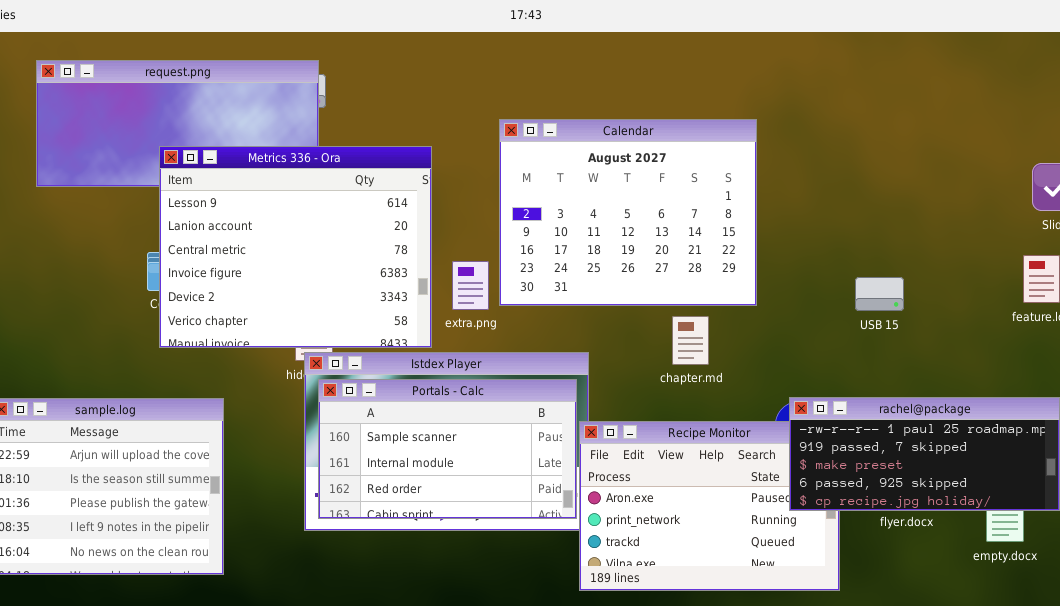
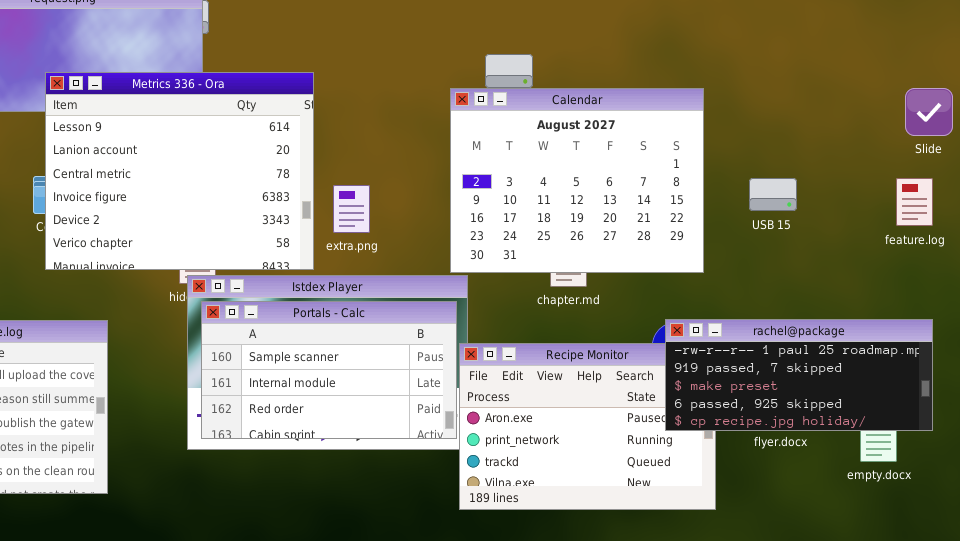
Calendar: [499,119,757,306] -> [450,88,704,273], moved
USB 15: [855,277,904,311] -> [749,178,797,211], moved

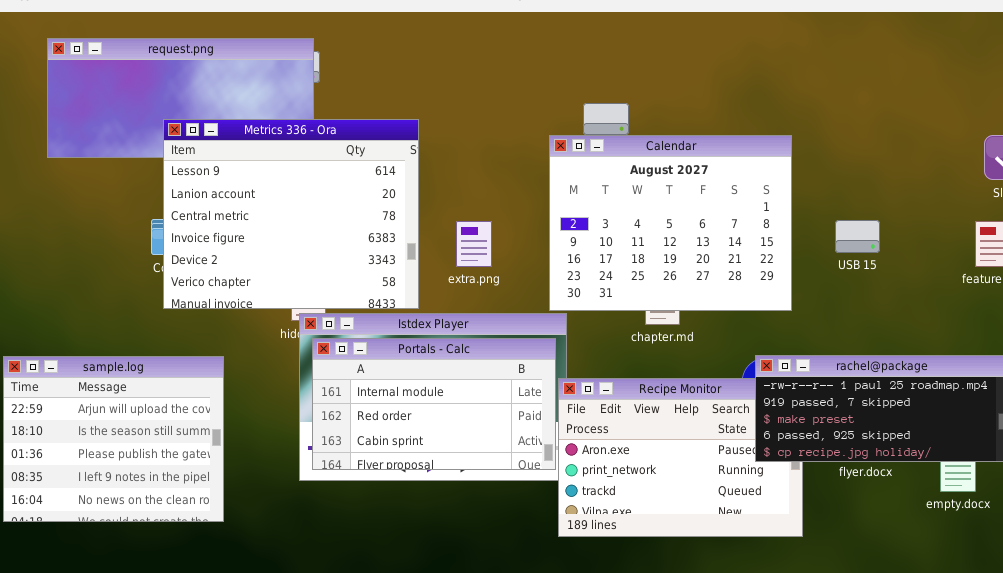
extra.png: [333,185,370,233] -> [456,221,492,267], moved
Portals - Calc: [201,301,457,439] -> [312,338,556,470], scrolled down 1 row

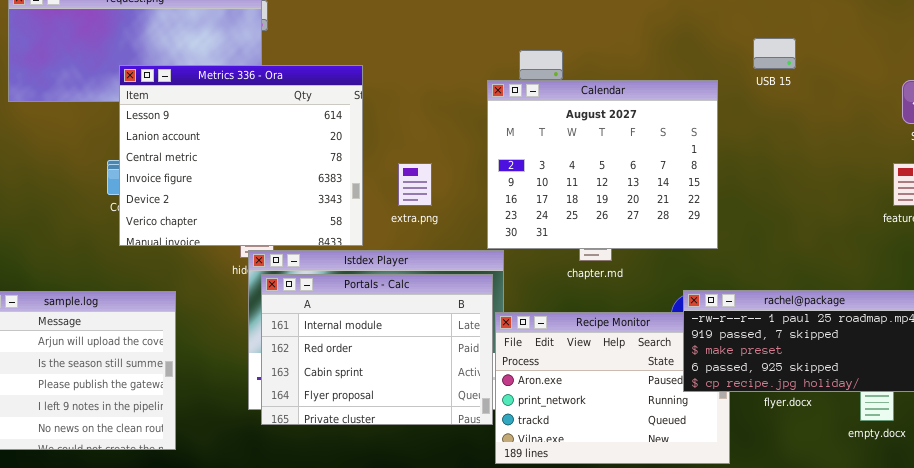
USB 15: [835,220,880,253] -> [753,38,796,69], moved
Portals - Calc: [312,338,556,470] -> [261,274,493,425], resized

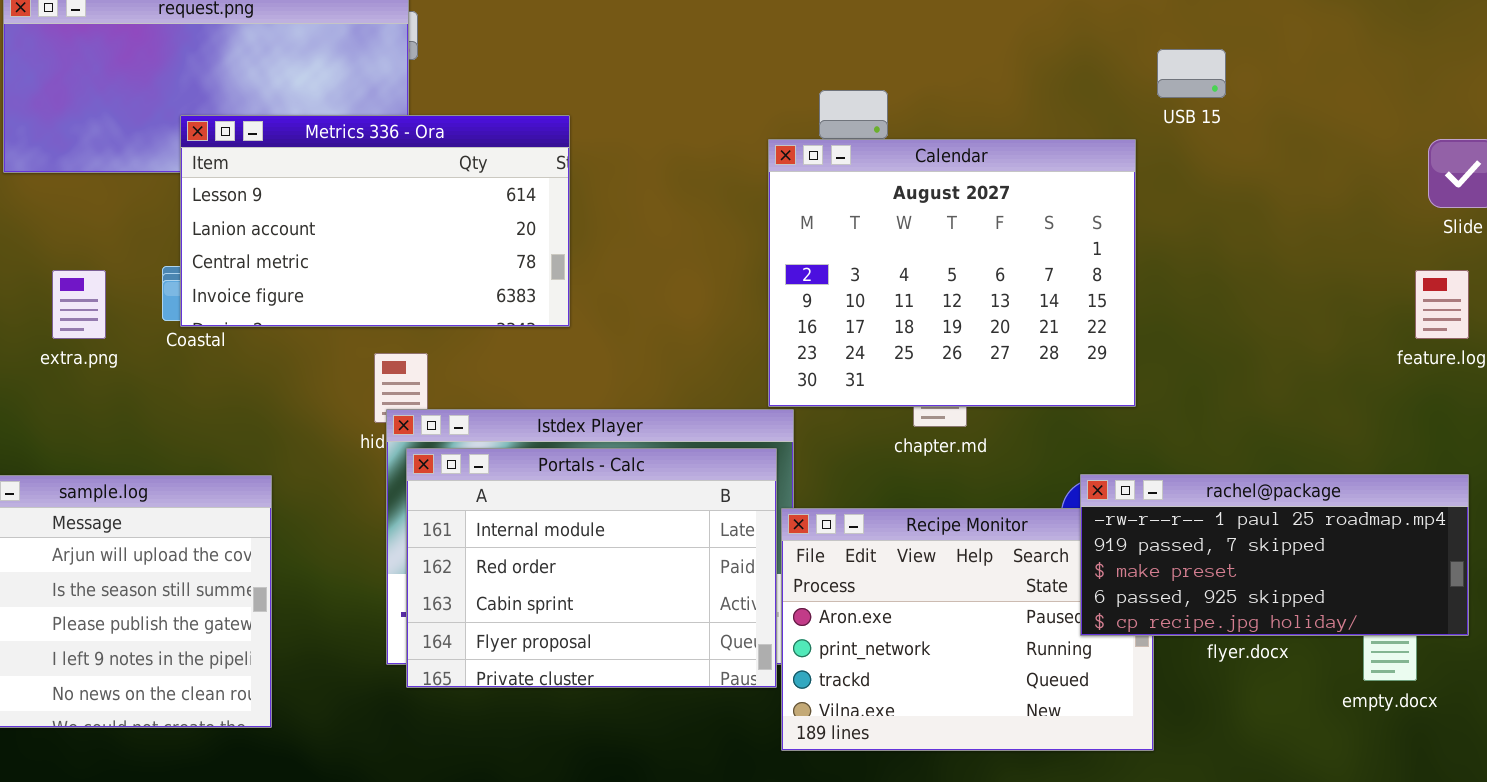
USB 15: [753,38,796,69] -> [1157,49,1226,98], moved
Metrics 336 - Ora: [119,65,363,246] -> [180,115,570,327], resized
extra.png: [398,163,432,206] -> [52,270,106,339], moved

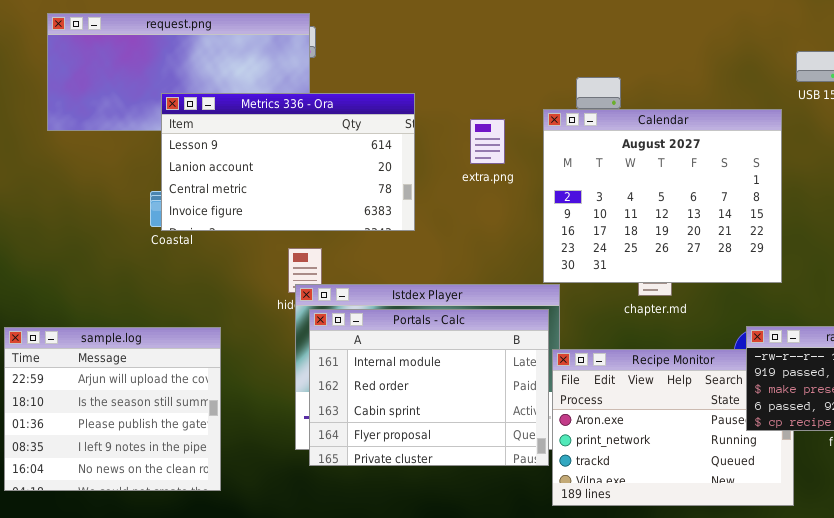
extra.png: [52,270,106,339] -> [470,119,505,164], moved

